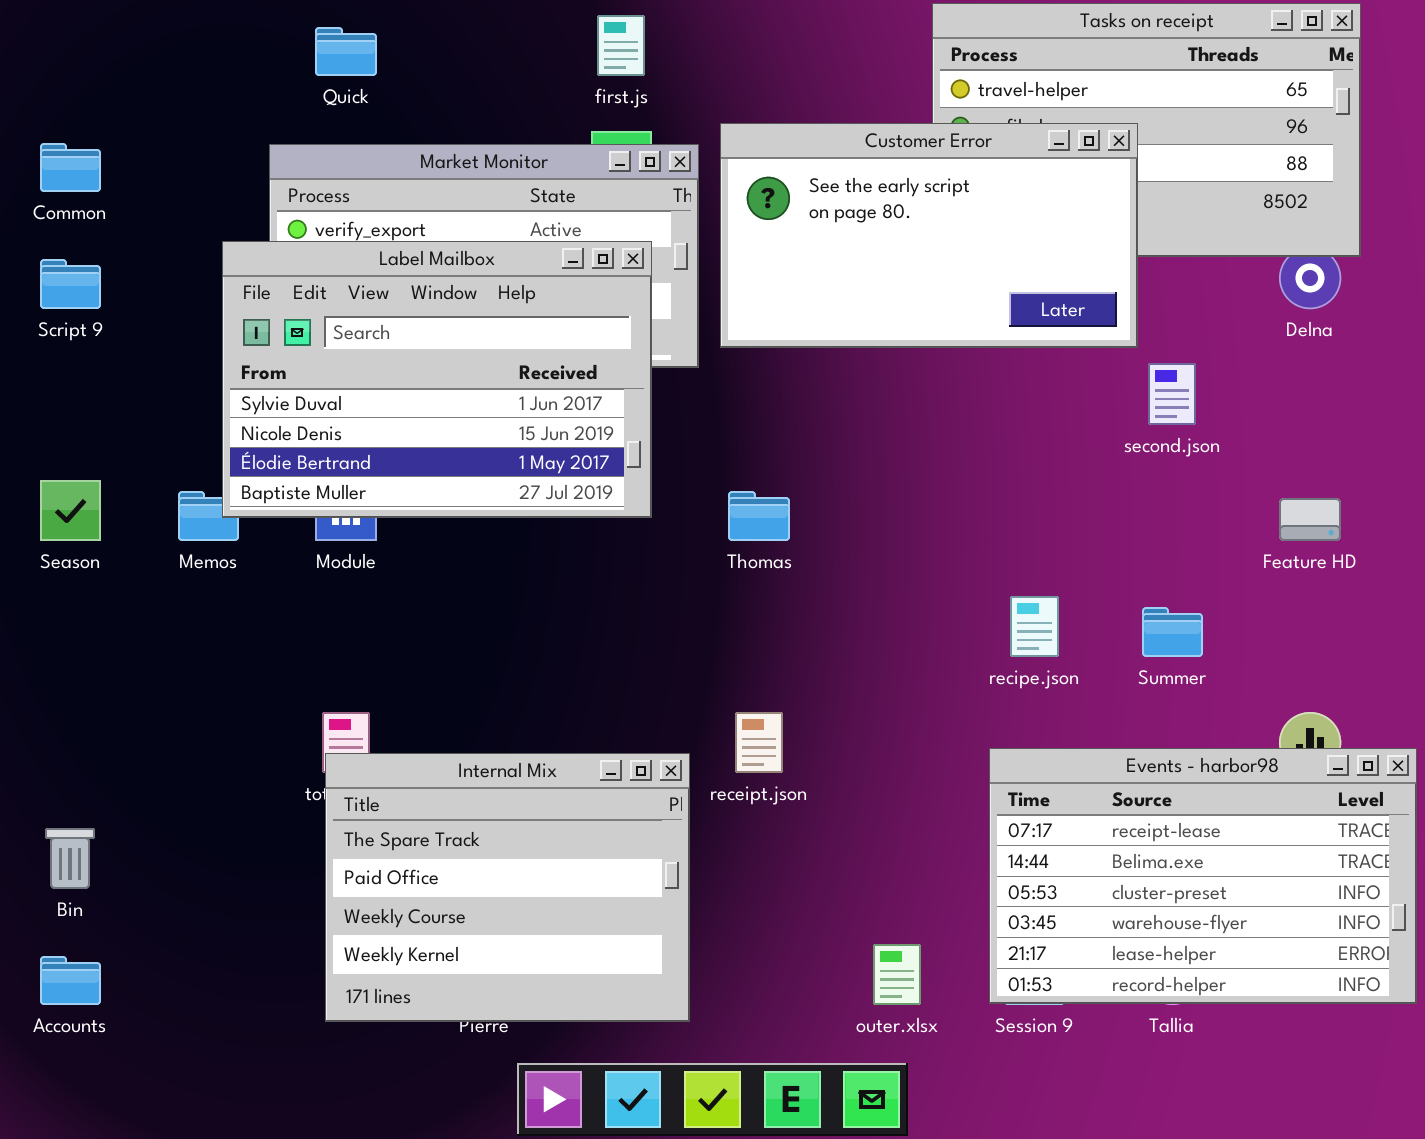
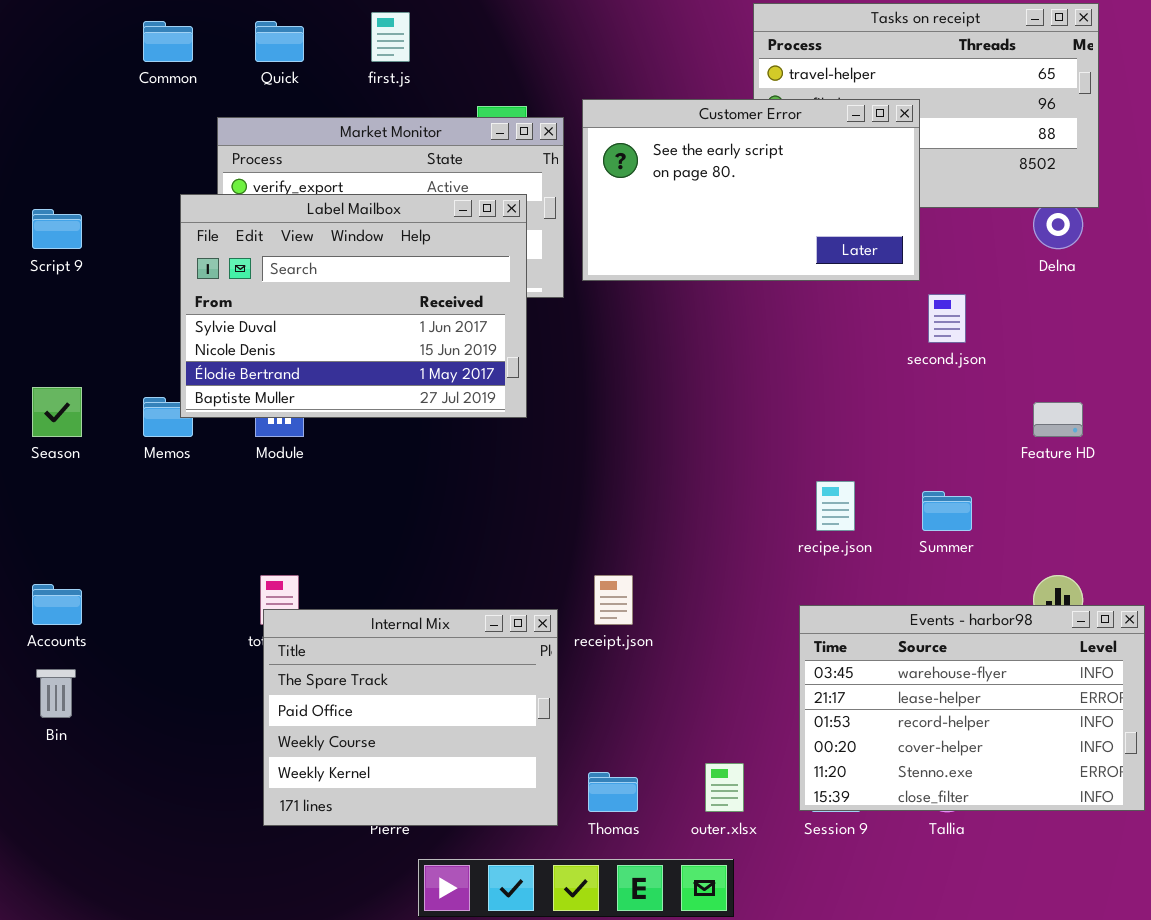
first.js: [597,15,645,76] -> [371,12,410,62], moved
Common: [40,143,101,192] -> [143,21,193,62], moved
Thomas: [728,491,790,541] -> [588,772,638,812], moved
Events - harbor98: [989,748,1417,1004] -> [799,605,1145,811], scrolled down 3 rows
Accounts: [40,956,101,1005] -> [32,584,82,625], moved

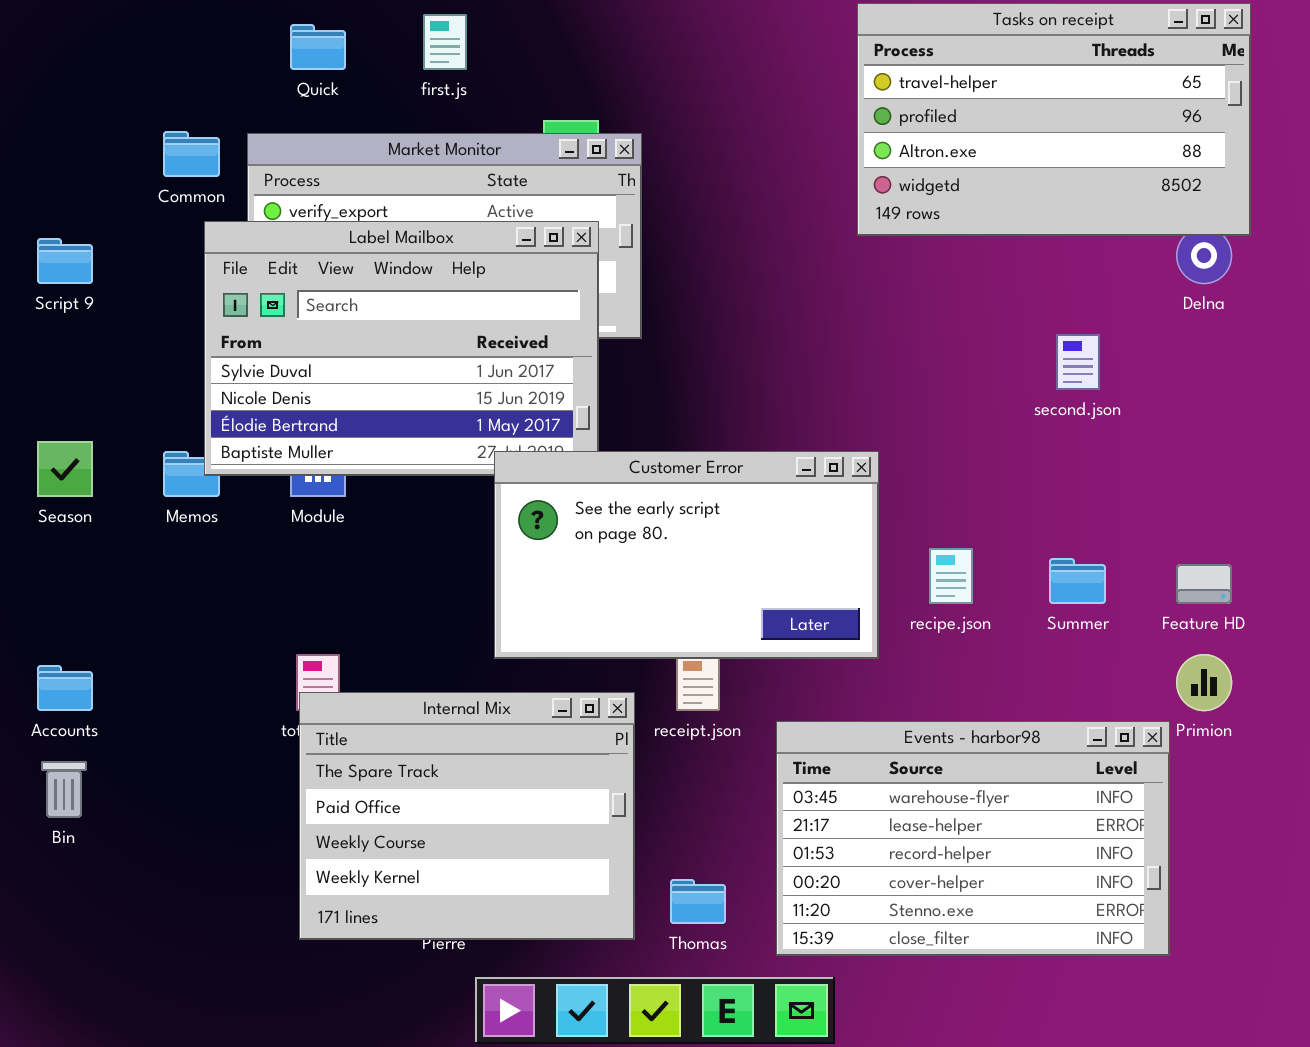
Common: [143,21,193,62] -> [163,131,220,177], moved
Customer Error: [582,99,920,281] -> [494,451,879,659], moved
Feature HD: [1033,402,1083,437] -> [1176,564,1232,604], moved
Events - harbor98: [799,605,1145,811] -> [776,721,1170,956], moved

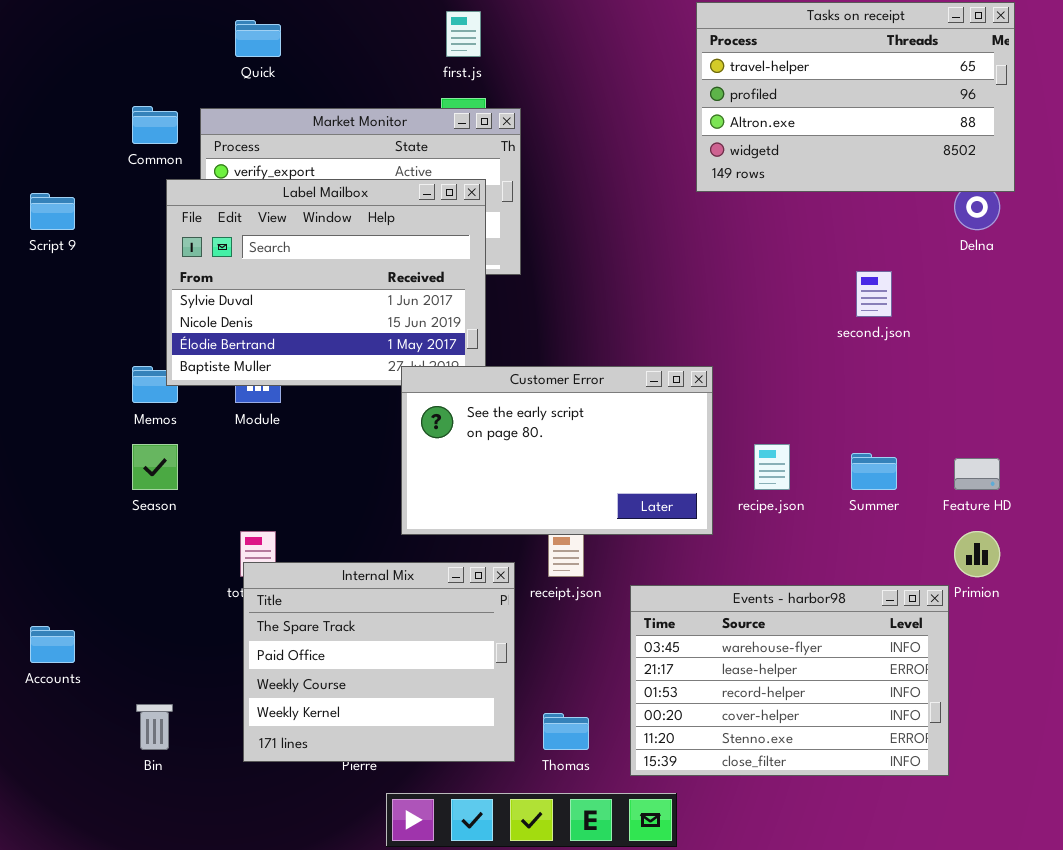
first.js: [423,14,467,70] -> [446,11,481,57], moved
Season: [37,441,93,497] -> [132,444,178,490], moved
Accounts: [37,665,93,711] -> [30,626,75,663], moved
Bin: [41,761,87,818] -> [136,704,173,750], moved

